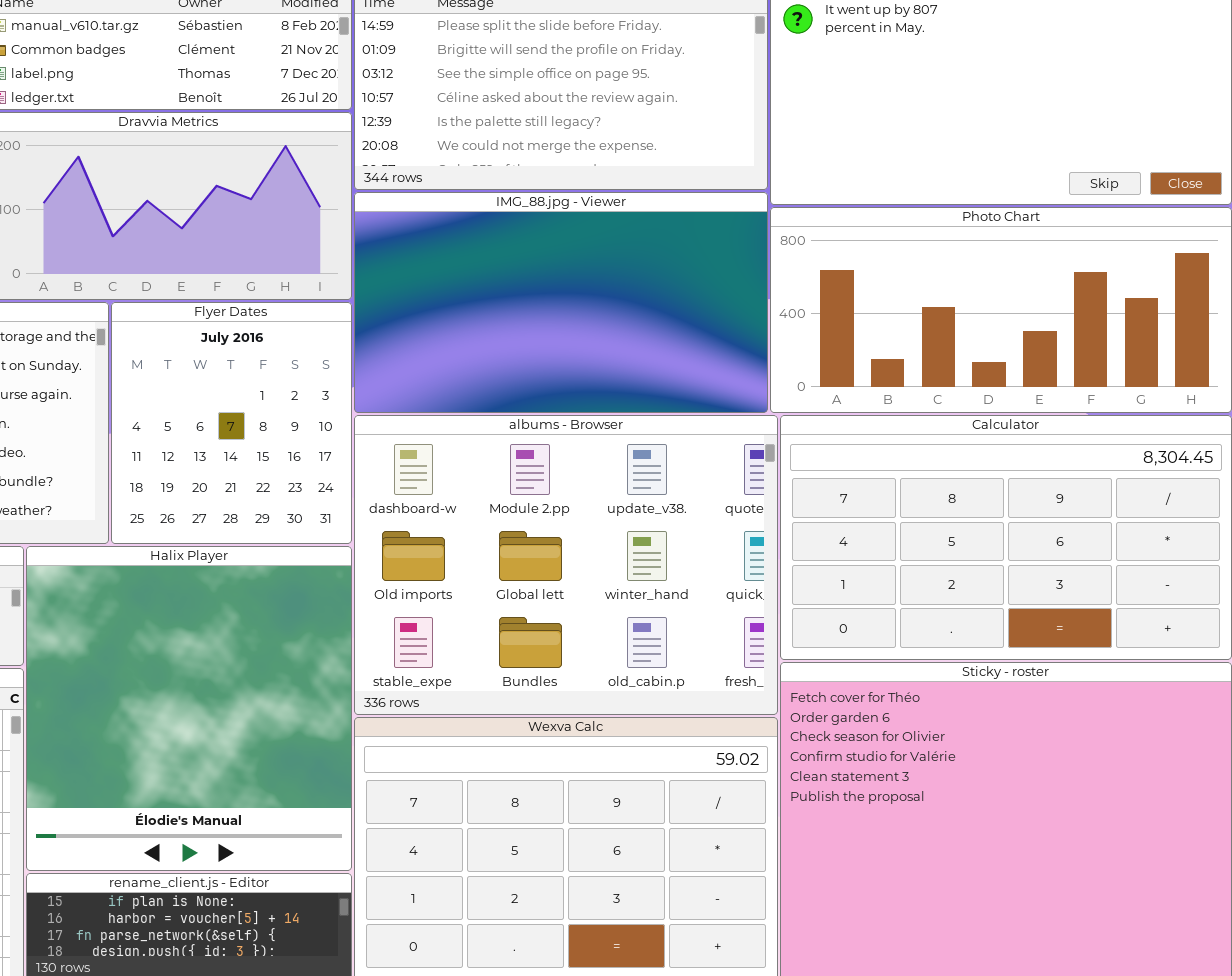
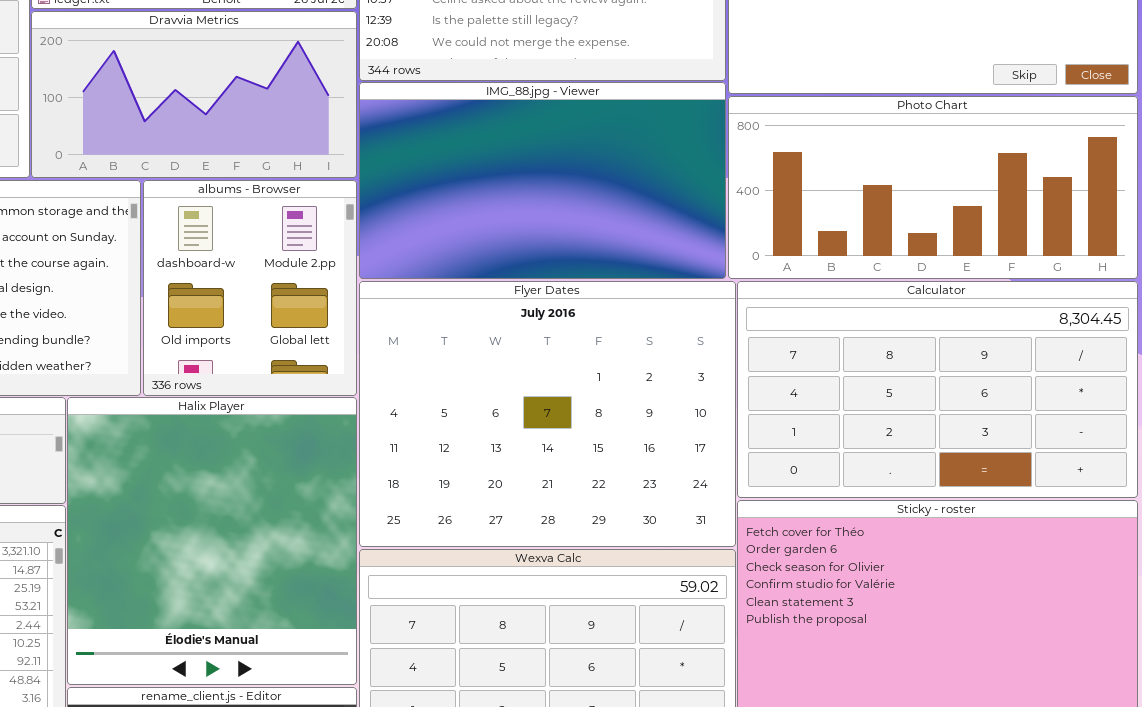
Flyer Dates: [111,302,352,544] -> [359,281,736,547], moved, resized
albums - Browser: [354,415,778,715] -> [143,180,357,396], moved, resized

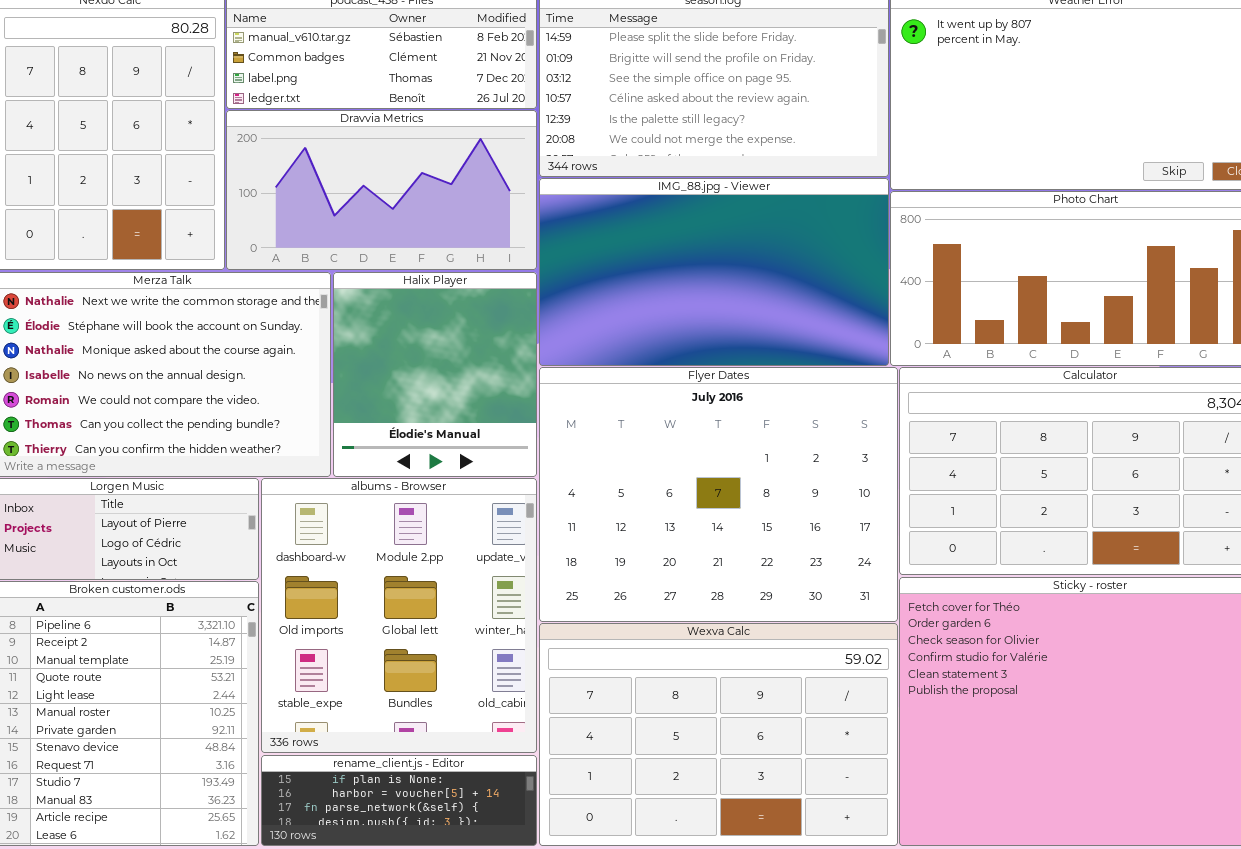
albums - Browser: [143,180,357,396] -> [261,478,537,753], moved, resized
Halix Player: [67,397,357,685] -> [333,272,537,477], moved, resized

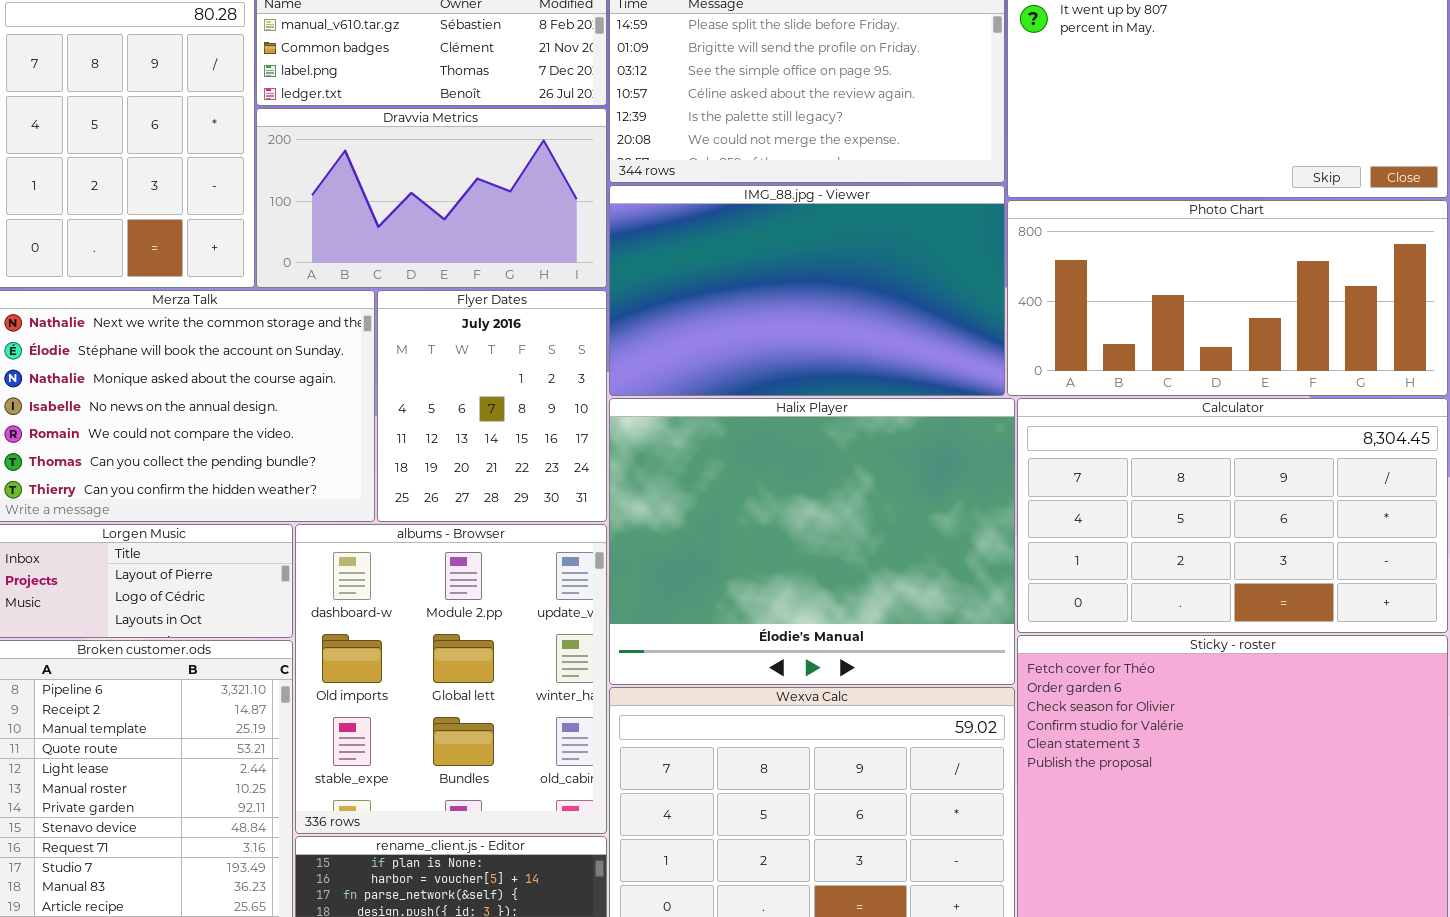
Halix Player: [333,272,537,477] -> [609,398,1015,685], moved, resized
Flyer Dates: [539,367,898,622] -> [377,290,607,522], moved, resized

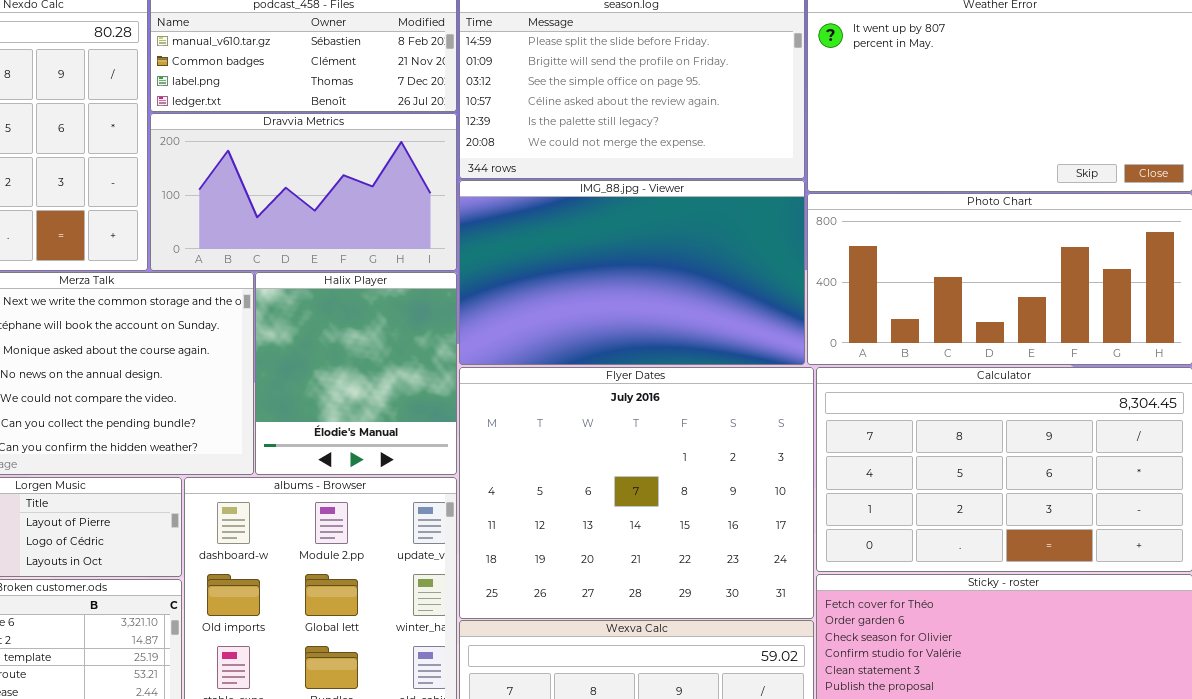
Flyer Dates: [377,290,607,522] -> [459,367,814,619], moved, resized
Halix Player: [609,398,1015,685] -> [255,272,457,475], moved, resized

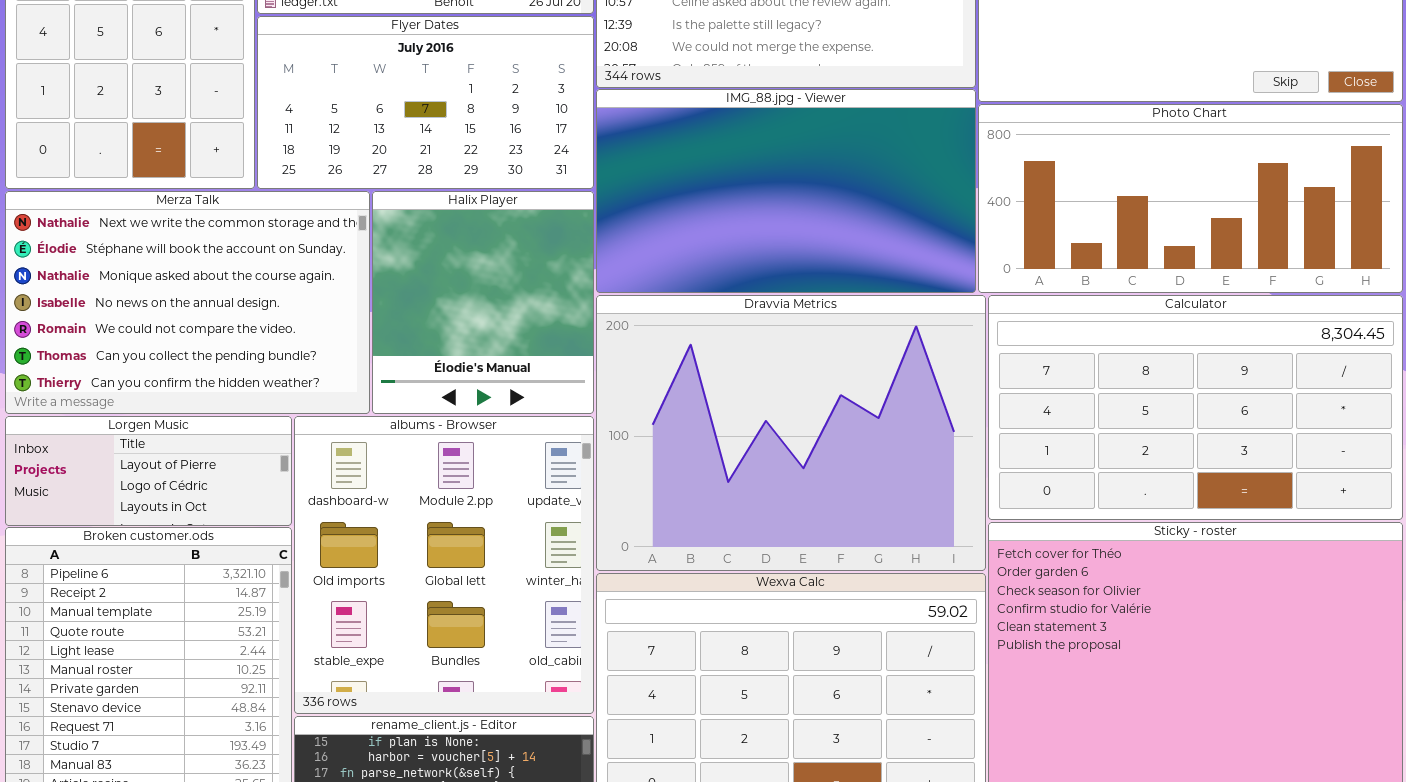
Dravvia Metrics: [150,113,457,271] -> [596,295,986,571], moved, resized
Flyer Dates: [459,367,814,619] -> [257,16,594,189], moved, resized

